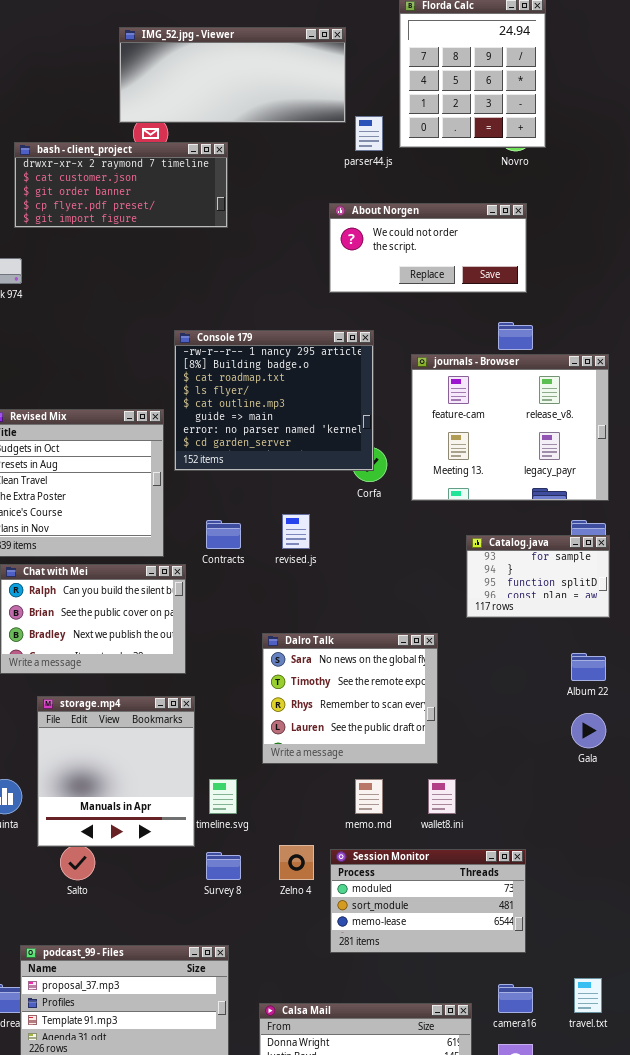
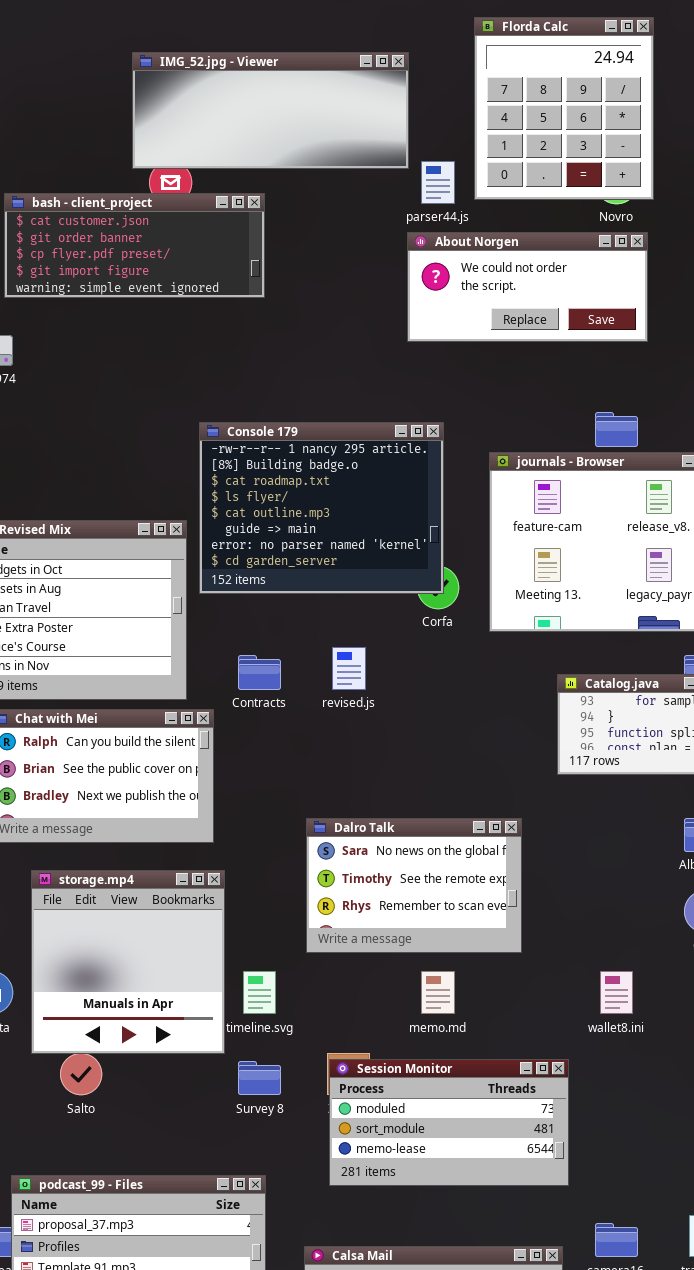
bash - client_project: [14,142,228,228] -> [4,193,265,298], scrolled down 1 row
About Norgen: [329,203,527,293] -> [407,232,648,342], moved
Dalro Talk: [262,633,438,764] -> [306,818,522,953], resized
wallet8.ini: [428,779,456,814] -> [600,971,633,1014], moved
Session Monitor: [330,849,526,953] -> [329,1059,569,1186], moved

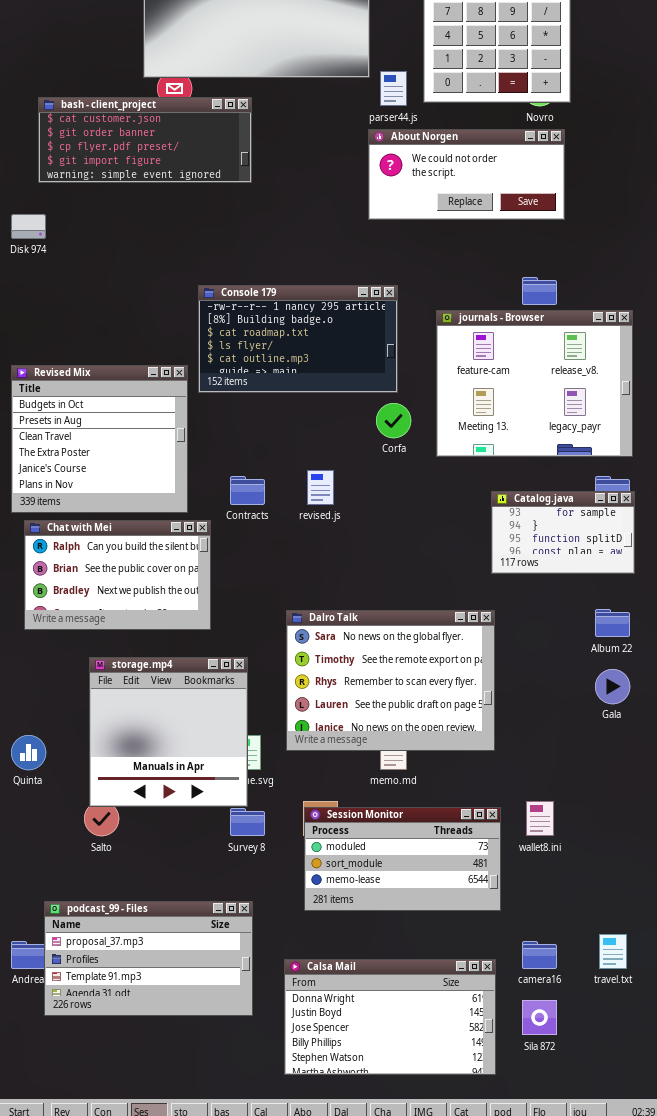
Console 179: [199,422,444,594] -> [198,285,398,393], resized
Dalro Talk: [306,818,522,953] -> [286,610,495,751], resized
storage.mp4: [31,870,225,1054] -> [89,657,248,807], moved
wallet8.ini: [600,971,633,1014] -> [526,801,554,836], moved

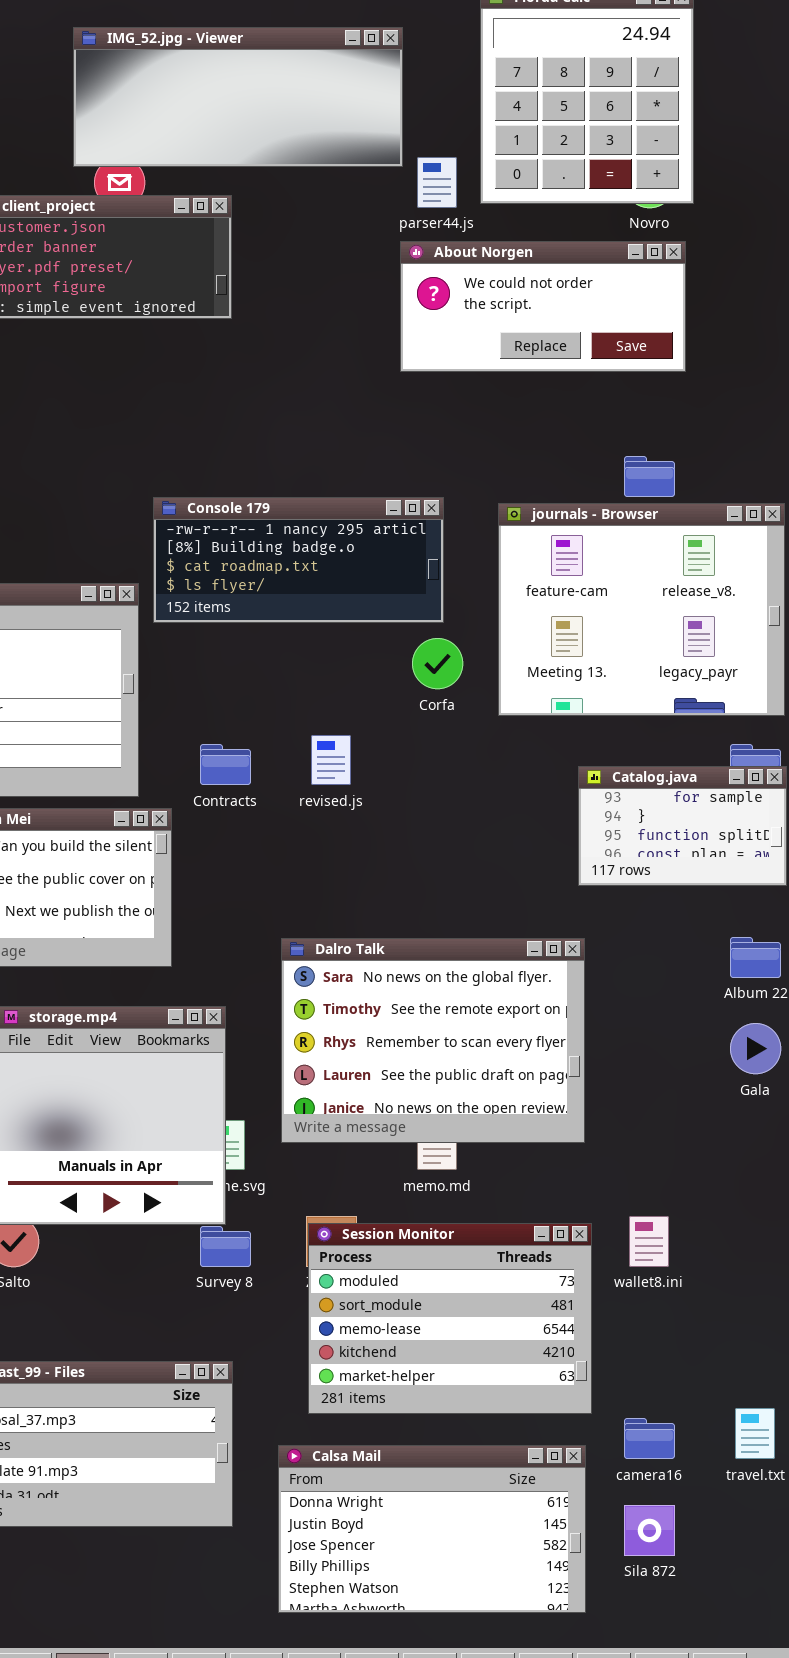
Console 179: [198,285,398,393] -> [153,497,444,623], resized
Session Monitor: [304,807,501,911] -> [308,1223,592,1414], resized

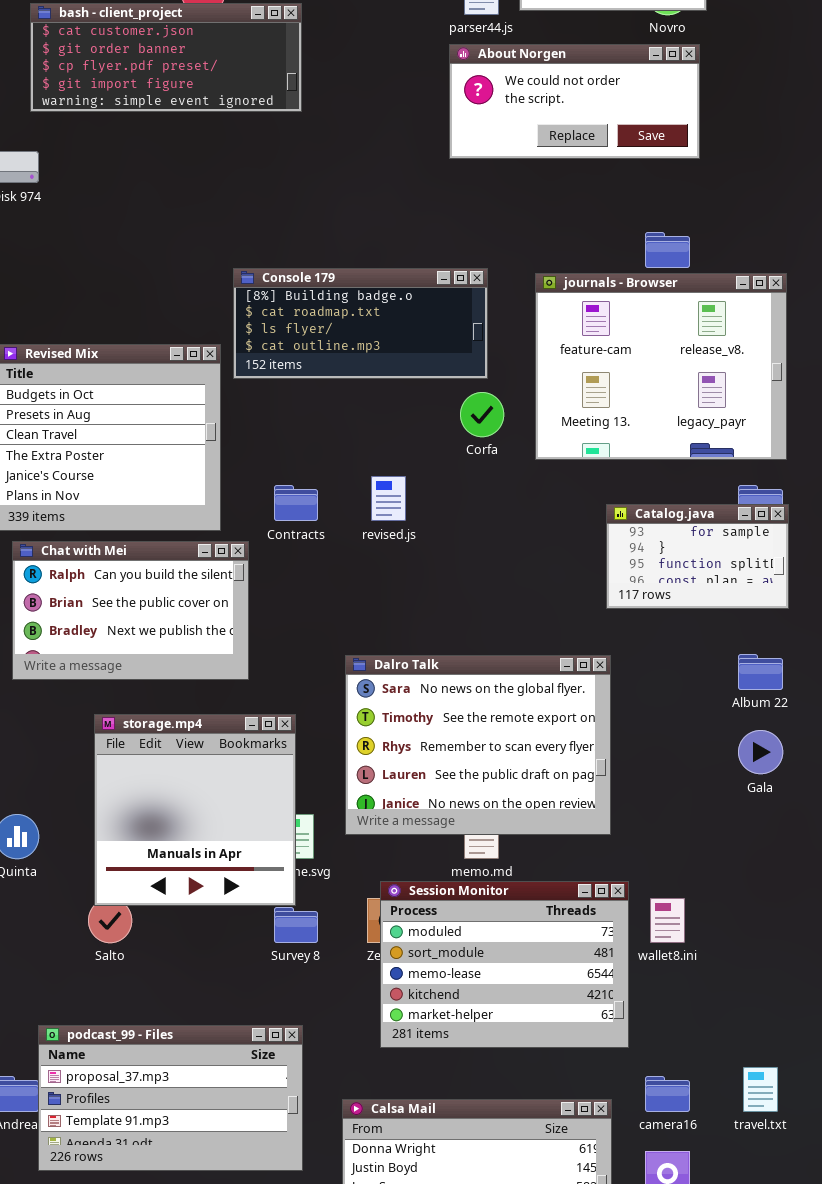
Console 179: [153,497,444,623] -> [233,268,488,379], scrolled down 1 row
Session Monitor: [308,1223,592,1414] -> [380,881,629,1048], moved

